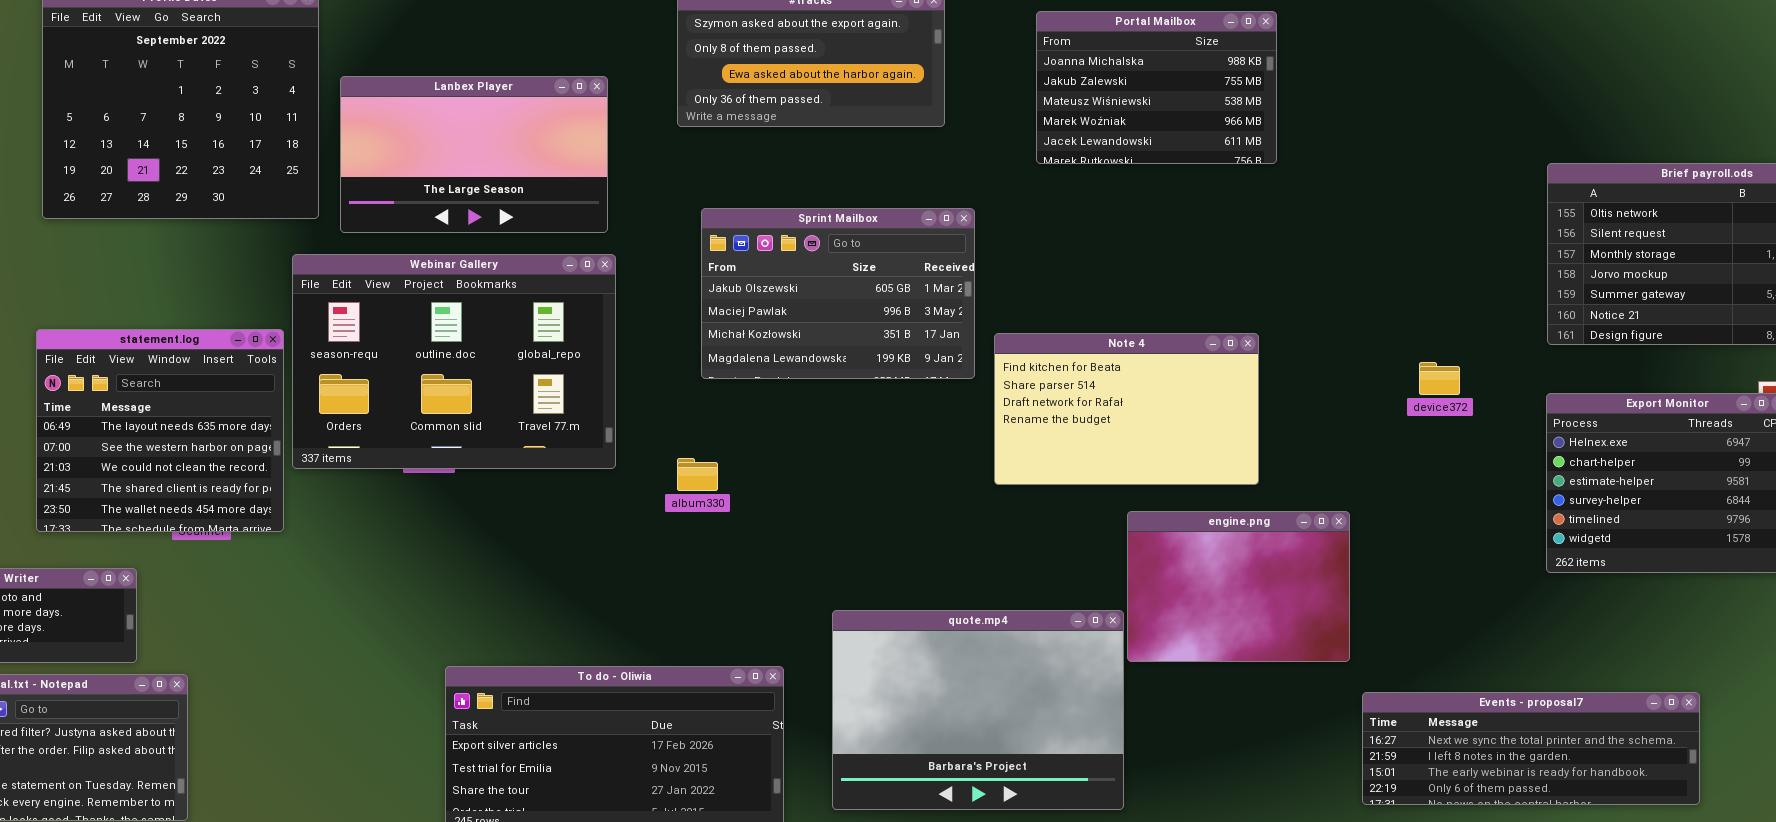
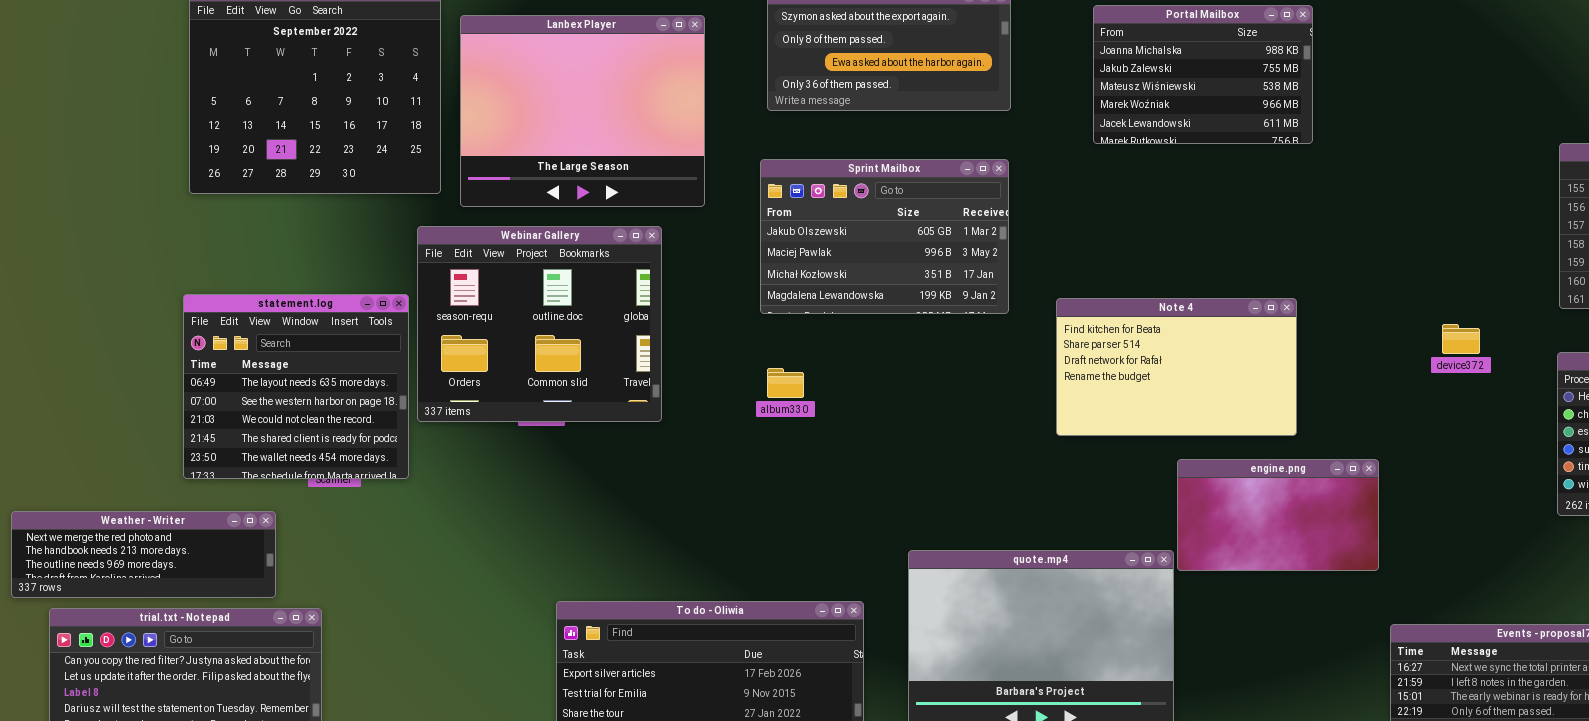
Lanbex Player: [340,76,608,233] -> [460,15,705,207], resized
Sprint Mailbox: [701,208,975,379] -> [760,159,1009,314], moved
Webinar Gallery: [292,254,616,469] -> [417,226,662,422], resized
album330: [677,458,718,491] -> [767,368,804,398], moved
engine.png: [1127,511,1350,662] -> [1177,459,1379,571], resized

